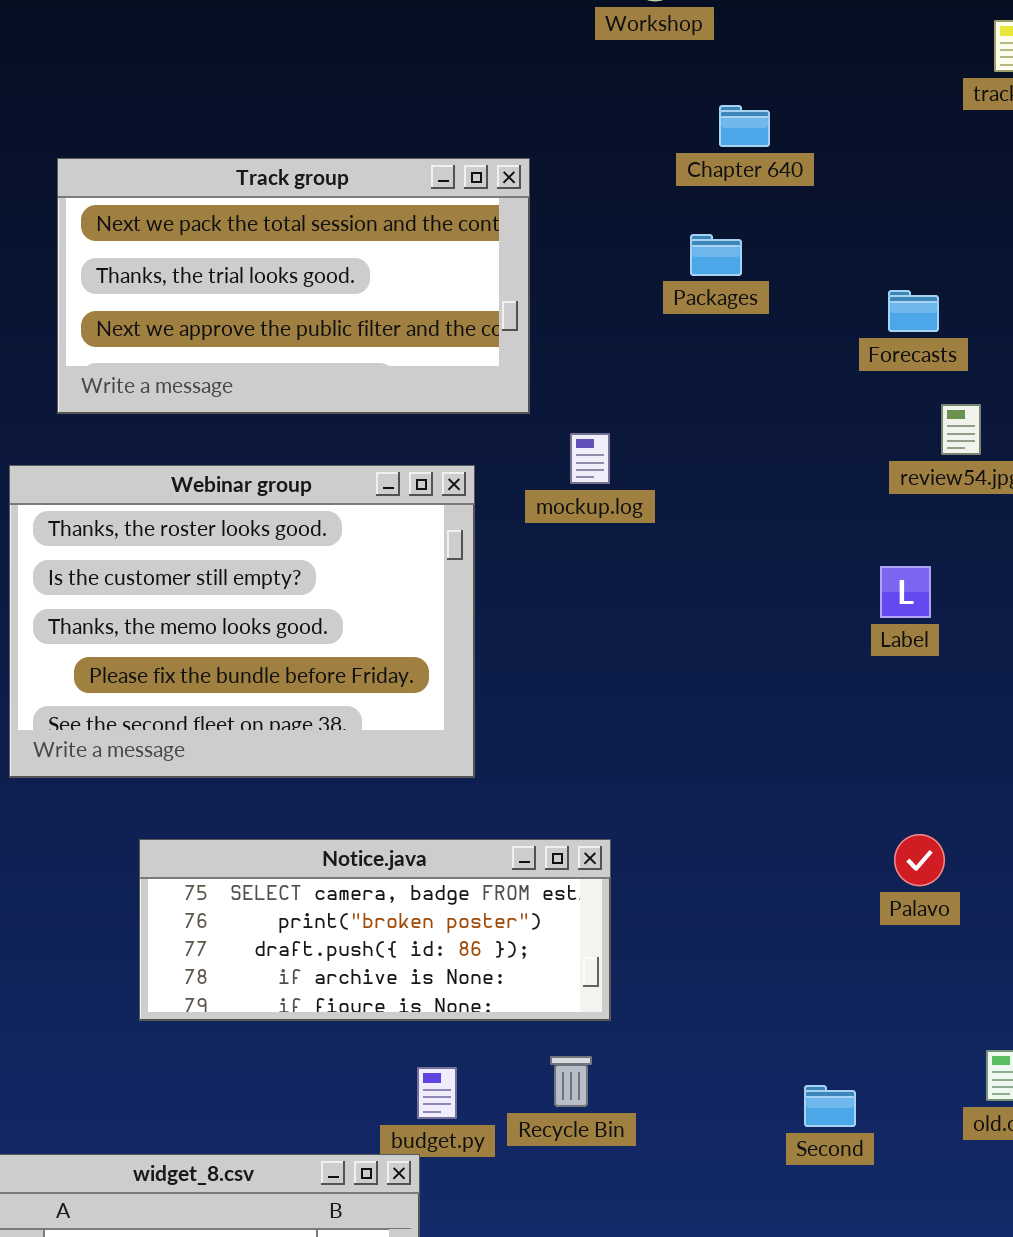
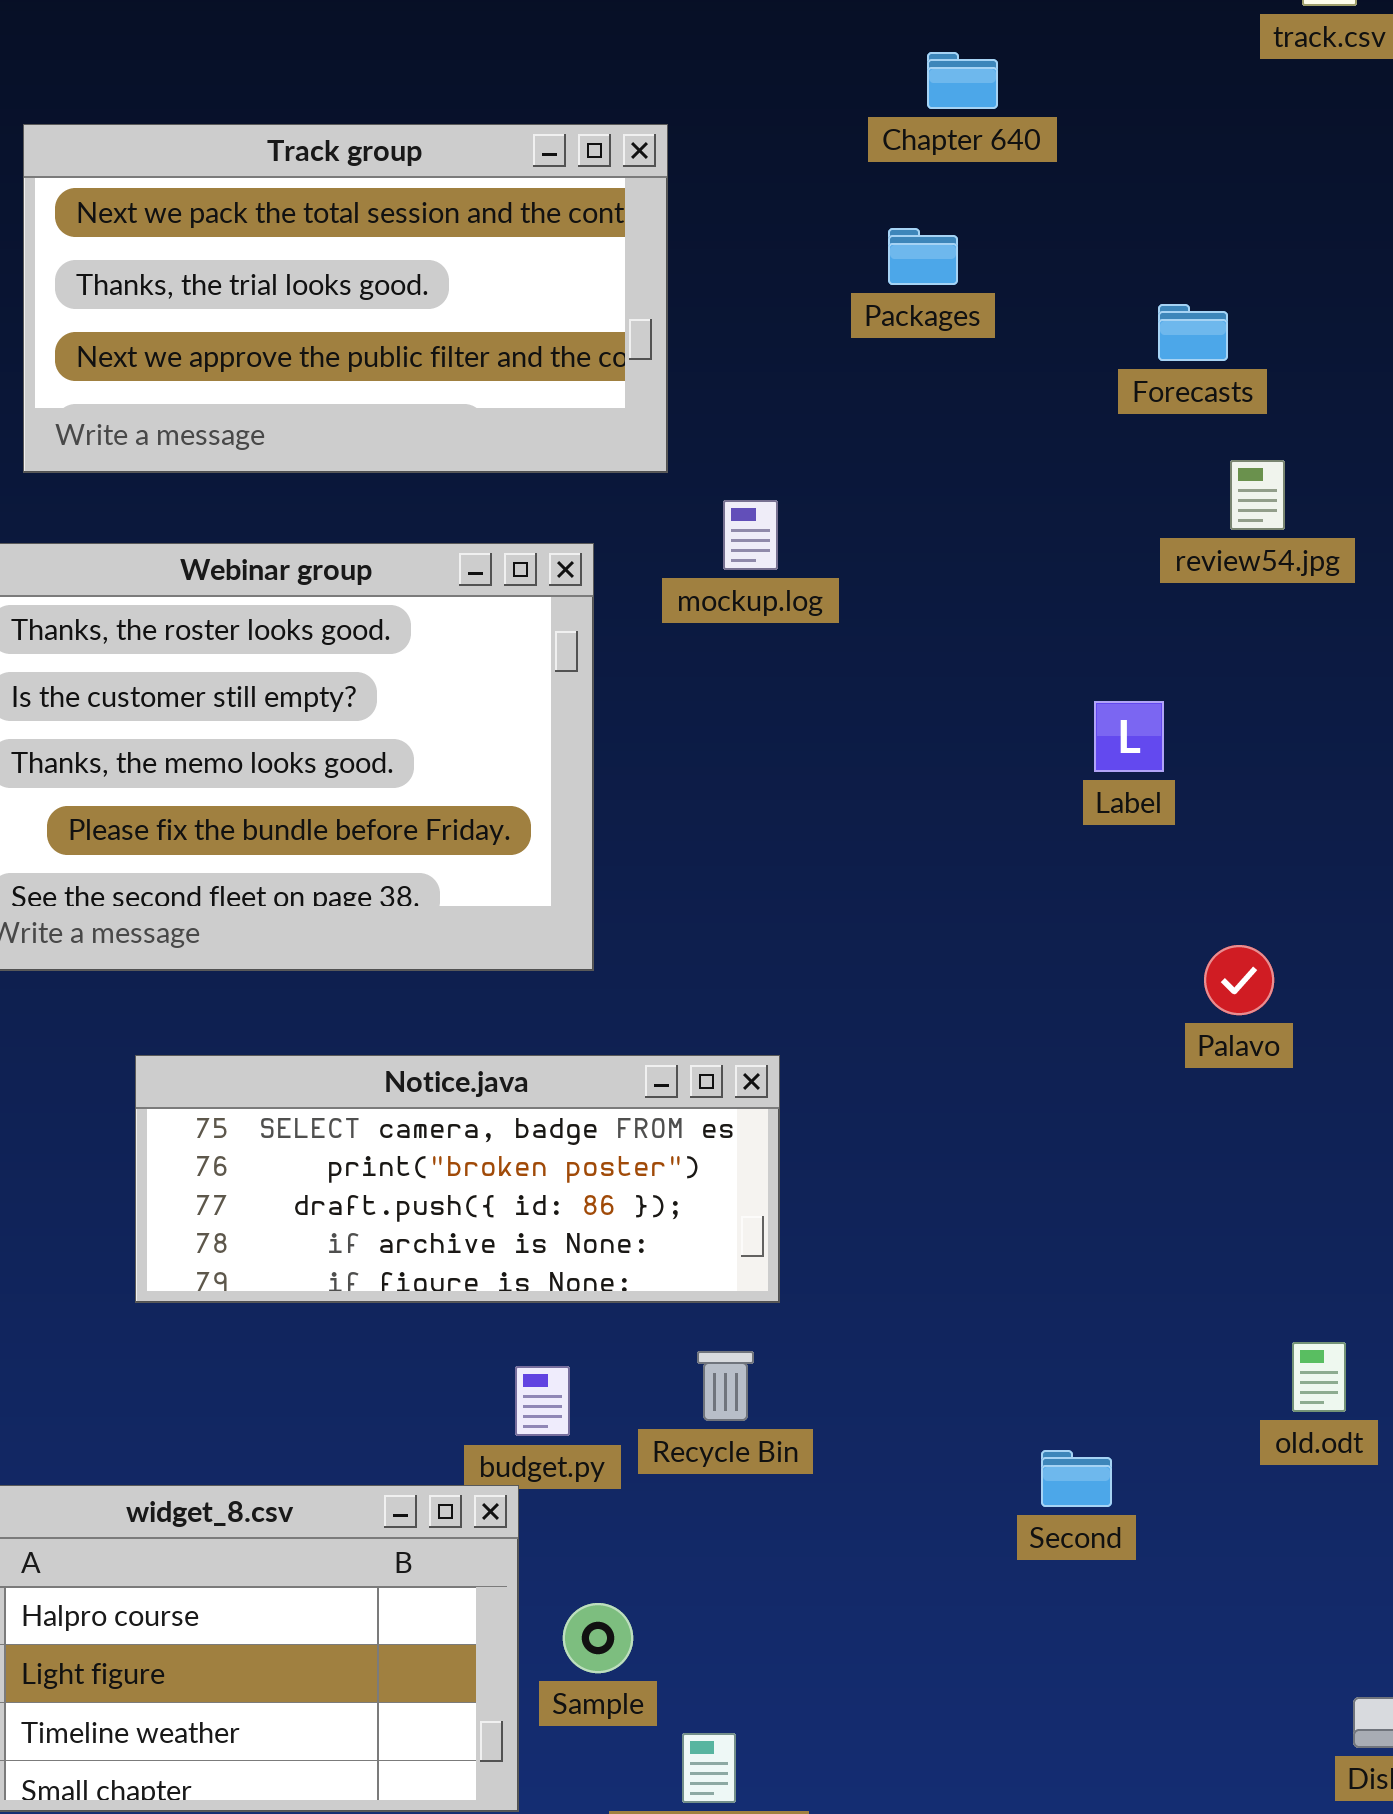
Label: [880,566,931,618] -> [1094,701,1164,772], moved
Palavo: [894,834,945,886] -> [1204,945,1274,1015], moved
Second: [804,1085,856,1127] -> [1041,1450,1112,1507], moved

